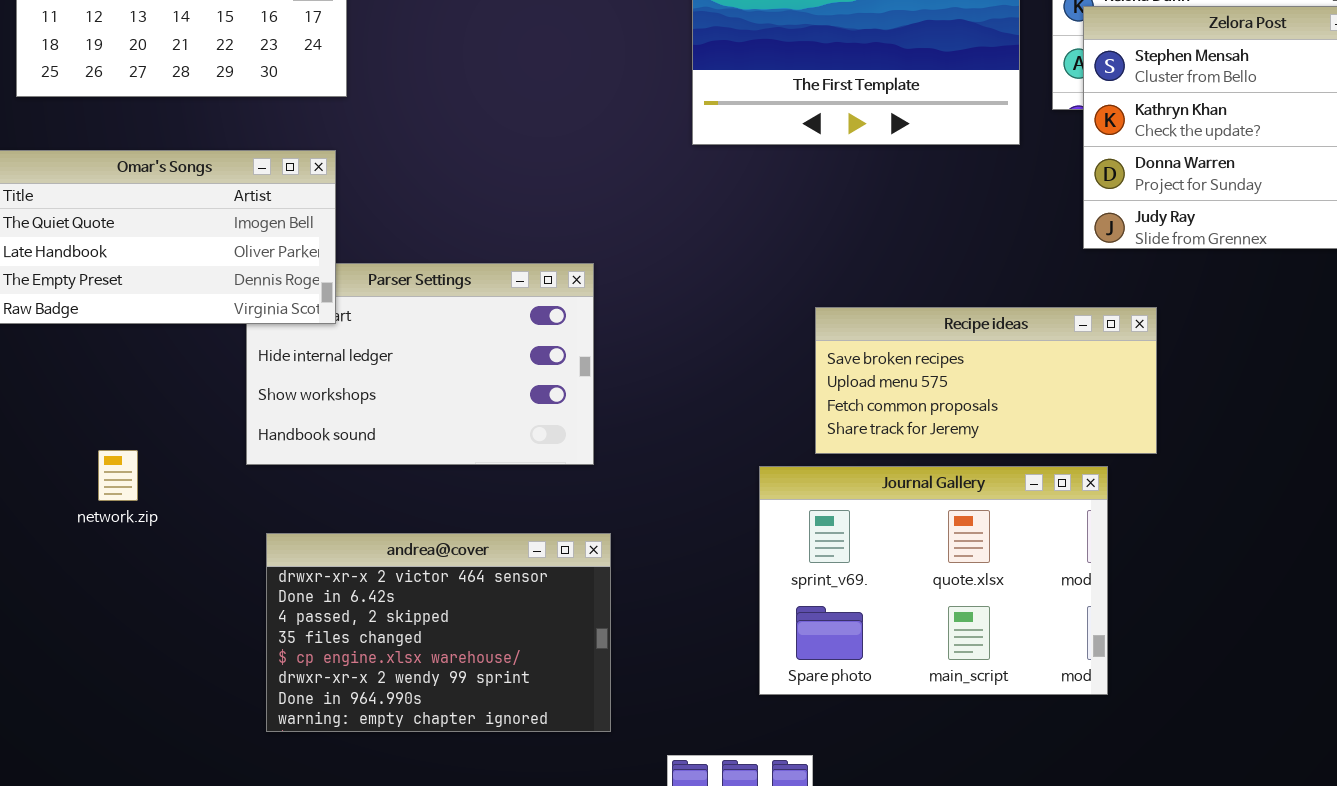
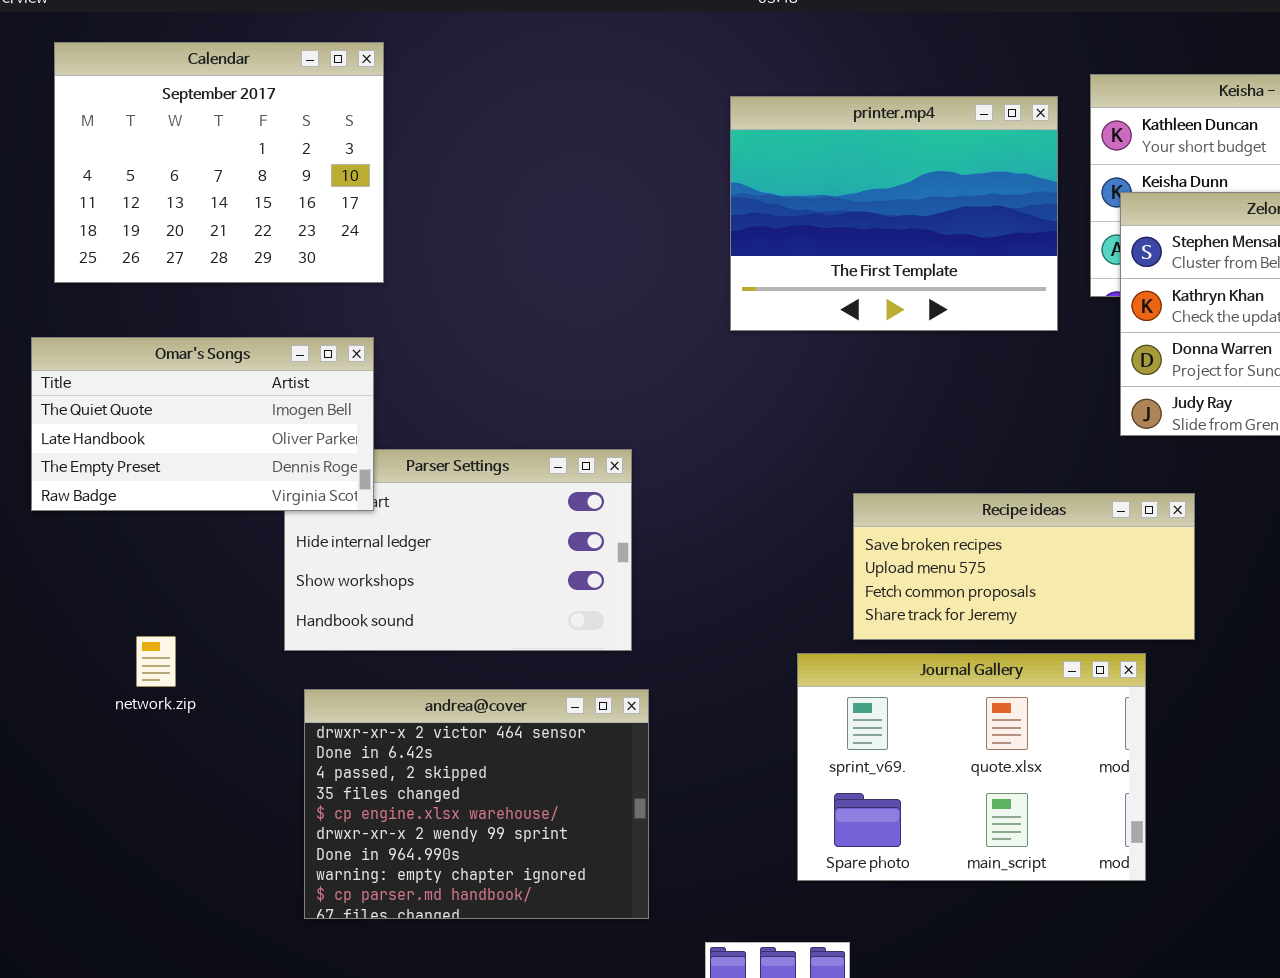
andrea@cover: [266,533,611,732] -> [304,689,649,919], resized

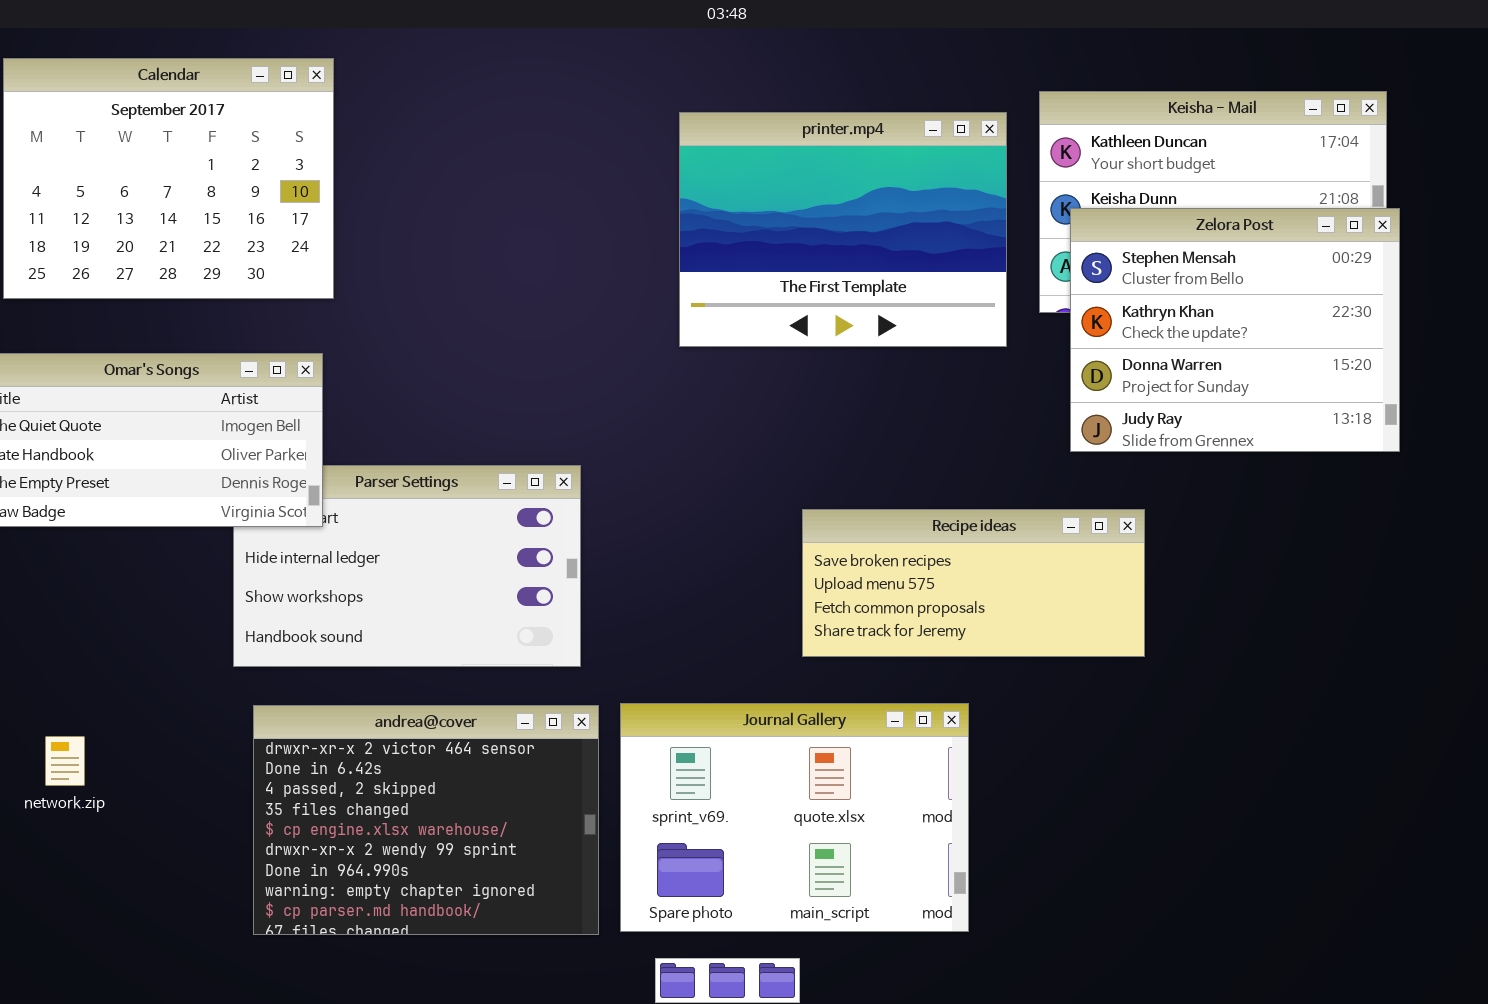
network.zip: [136,636,176,687] -> [45,736,85,786], moved
Journal Gallery: [797,653,1146,881] -> [620,703,969,932], moved

